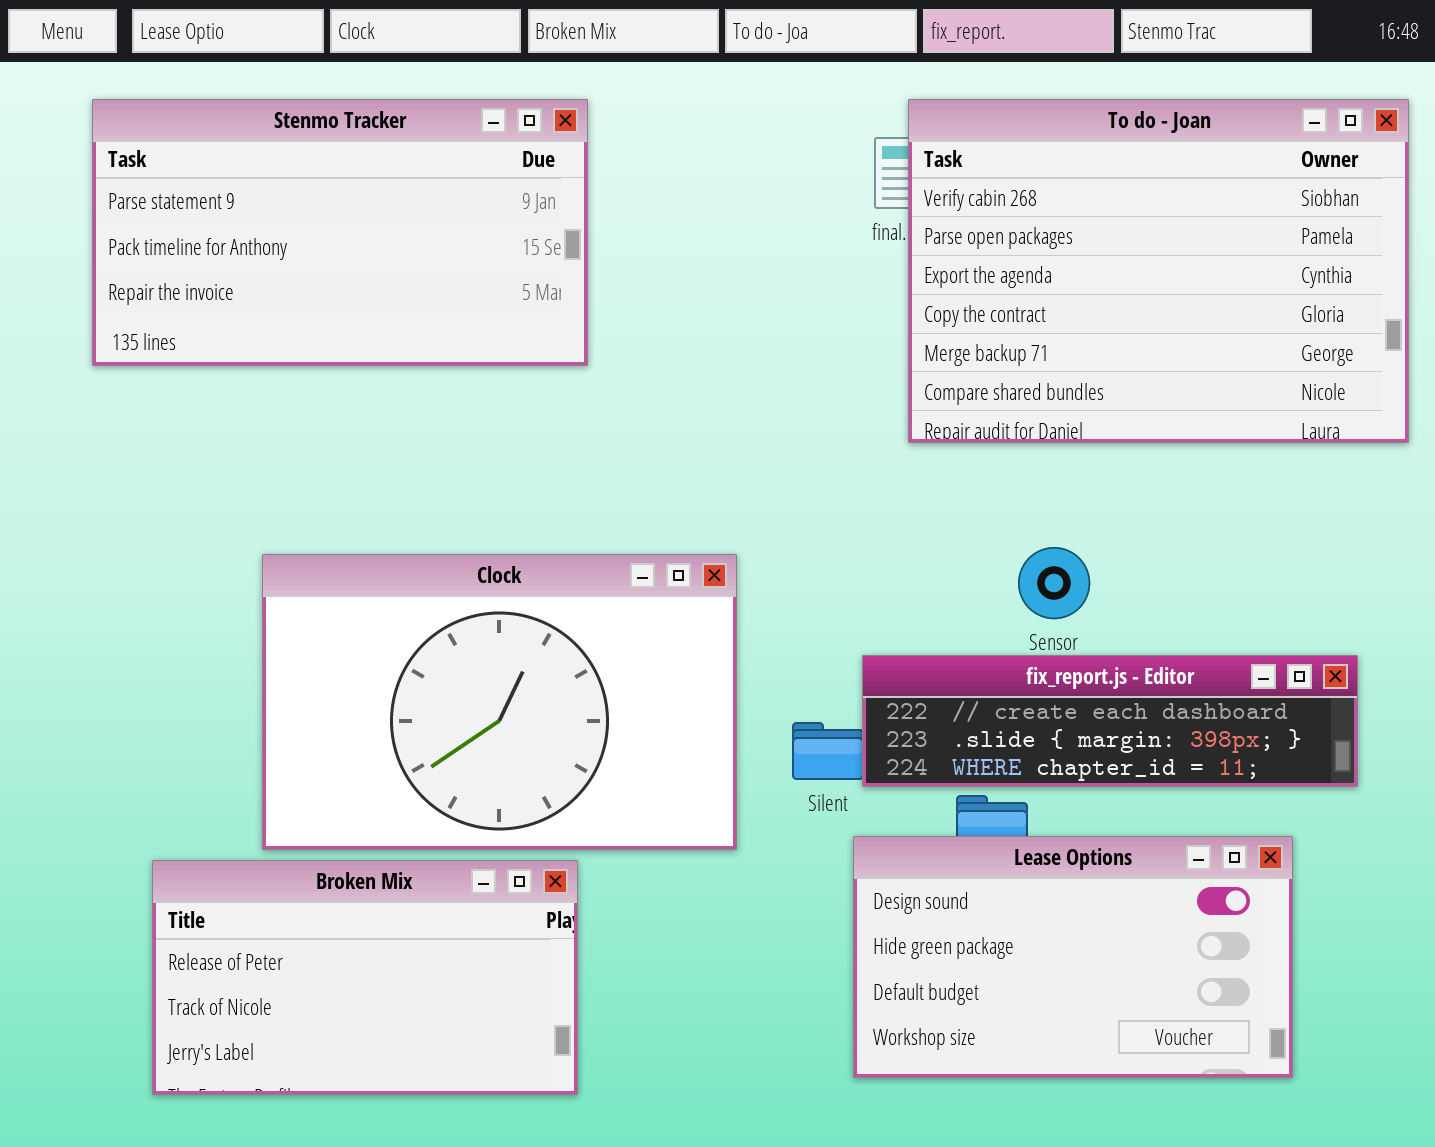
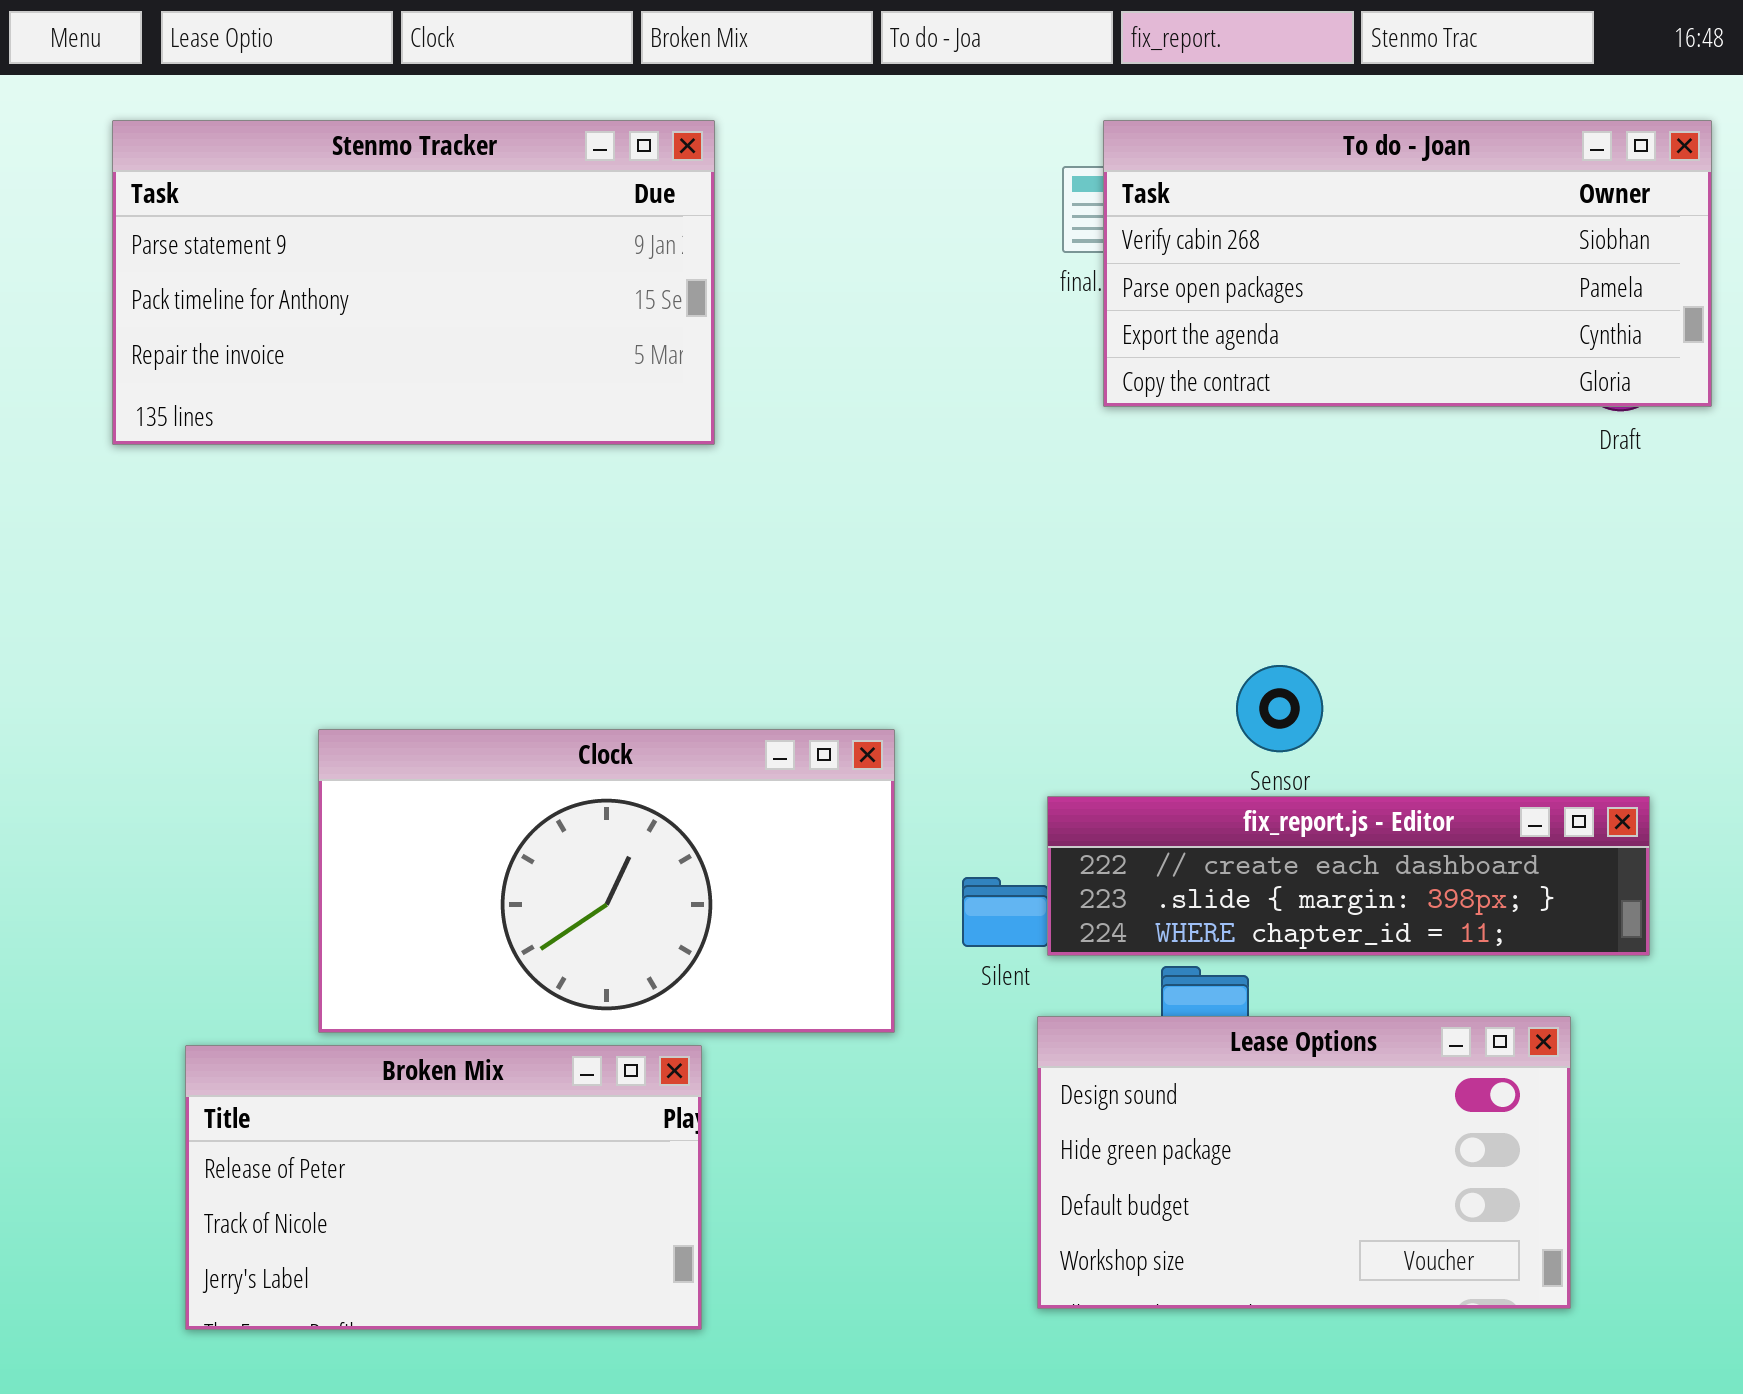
To do - Joan: [908,99,1409,443] -> [1103,120,1712,407], resized
Clock: [262,554,737,850] -> [318,729,895,1033], resized

